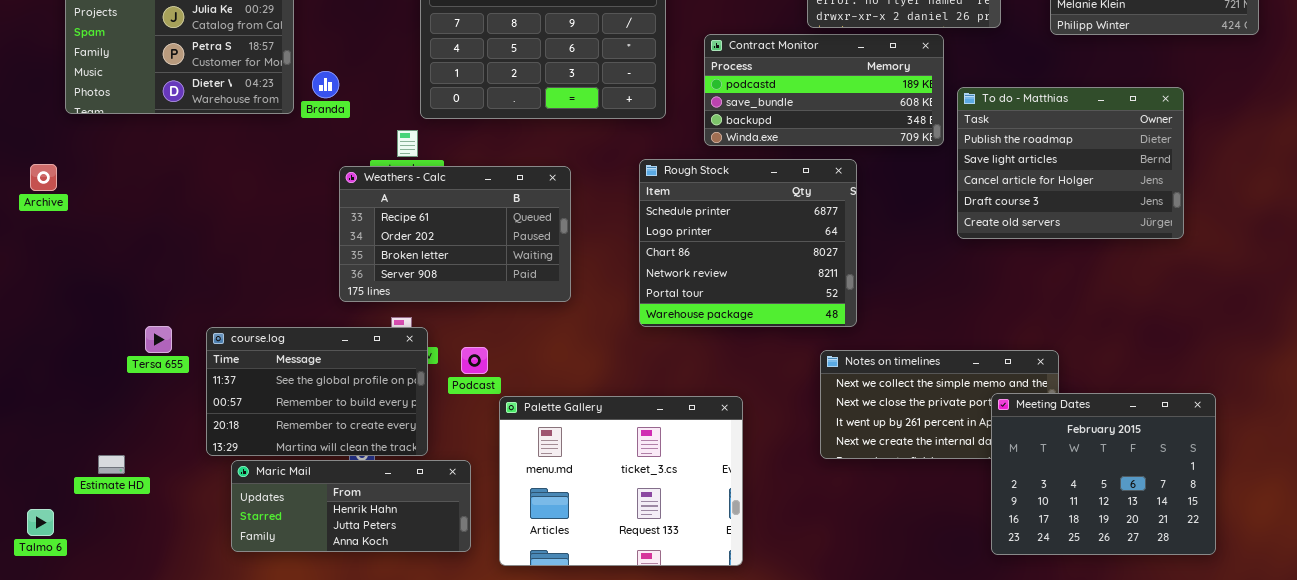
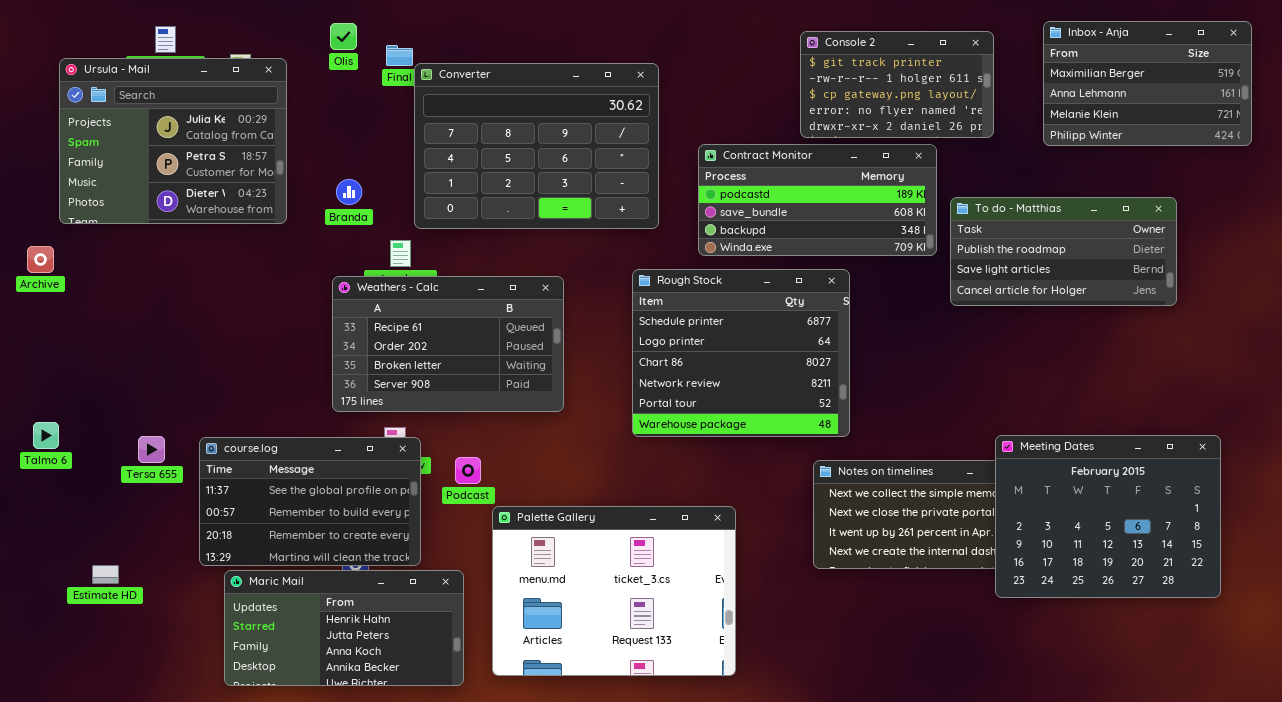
Branda: [312,71,339,98] -> [336,179,362,205], moved
To do - Matthias: [957,87,1184,239] -> [950,197,1177,306], resized
Archive: [30,164,57,191] -> [27,246,54,273], moved
Meeting Dates: [991,393,1216,555] -> [995,435,1221,598], moved
Maric Mail: [231,460,471,552] -> [224,570,464,686], resized
Talmo 6: [27,509,54,536] -> [33,422,59,449], moved

